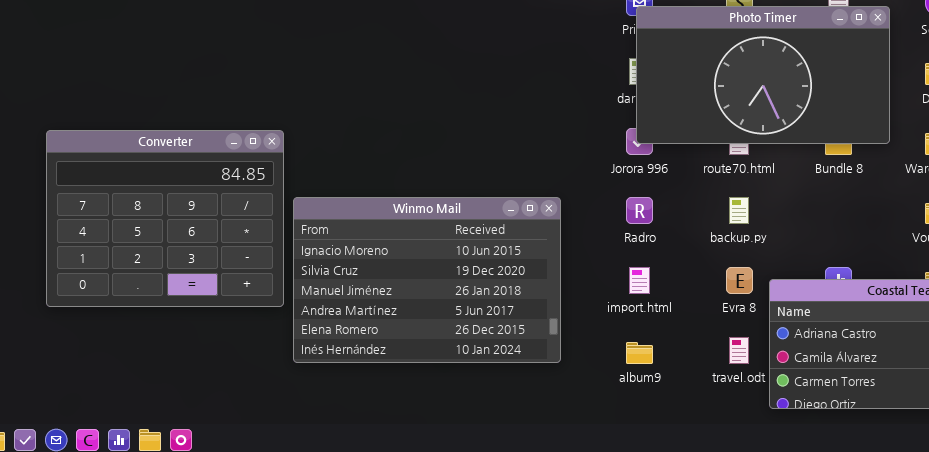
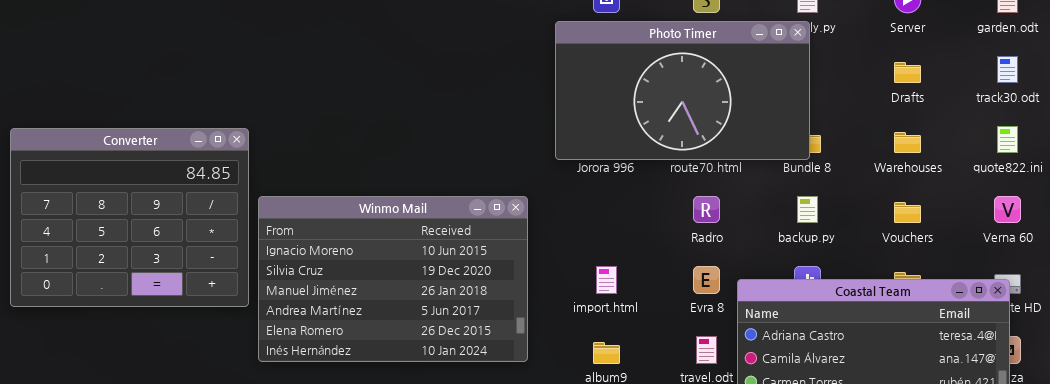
Photo Timer: [636,6,890,144] -> [555,21,810,160], moved
Radro: [626,197,653,224] -> [693,196,720,223], moved
backup.py: [729,197,749,224] -> [797,196,818,223], moved

